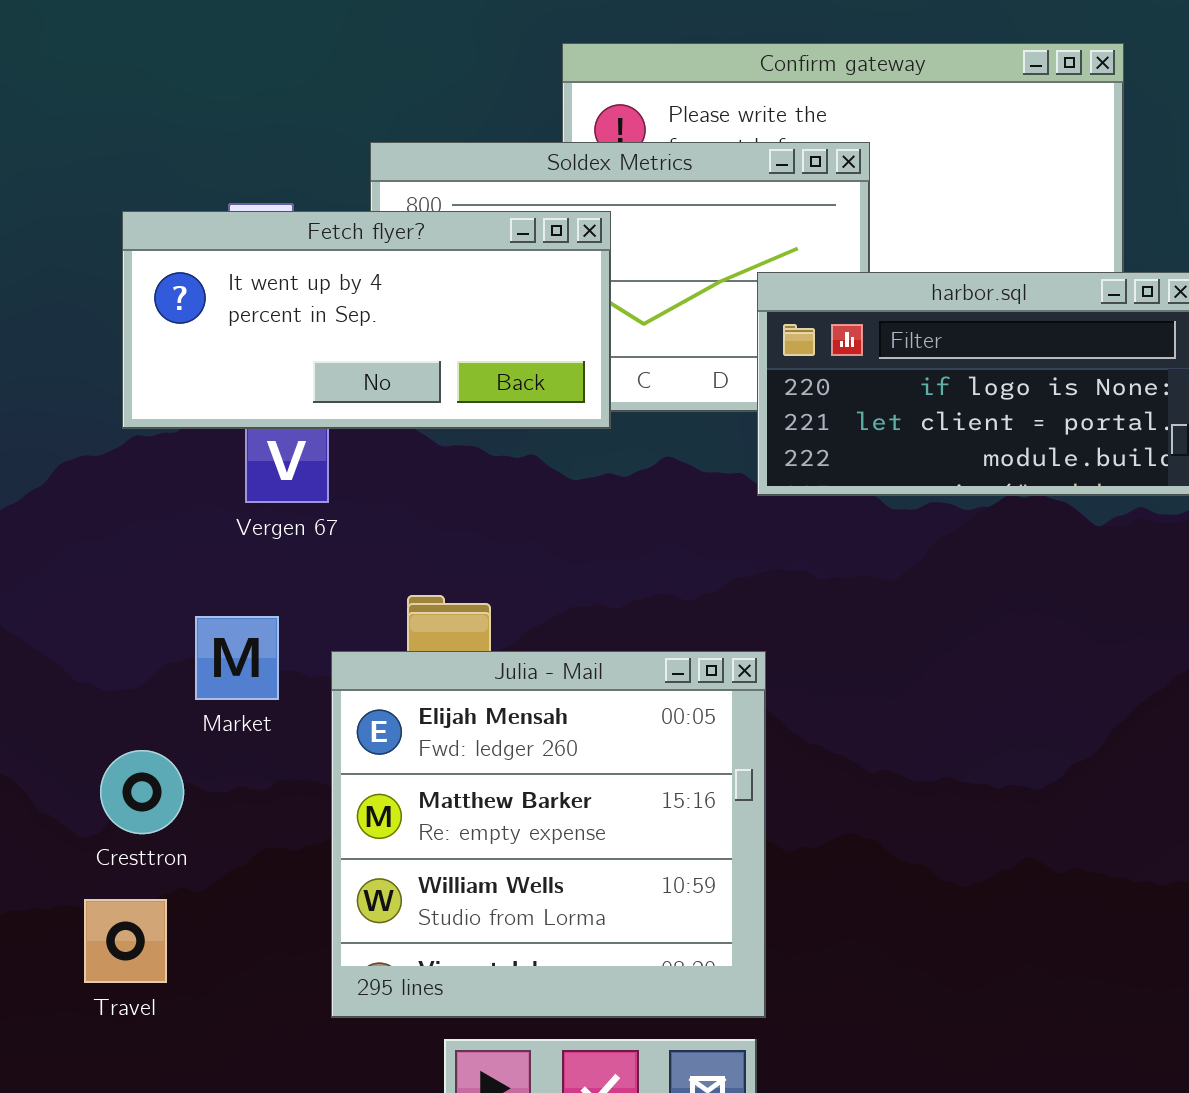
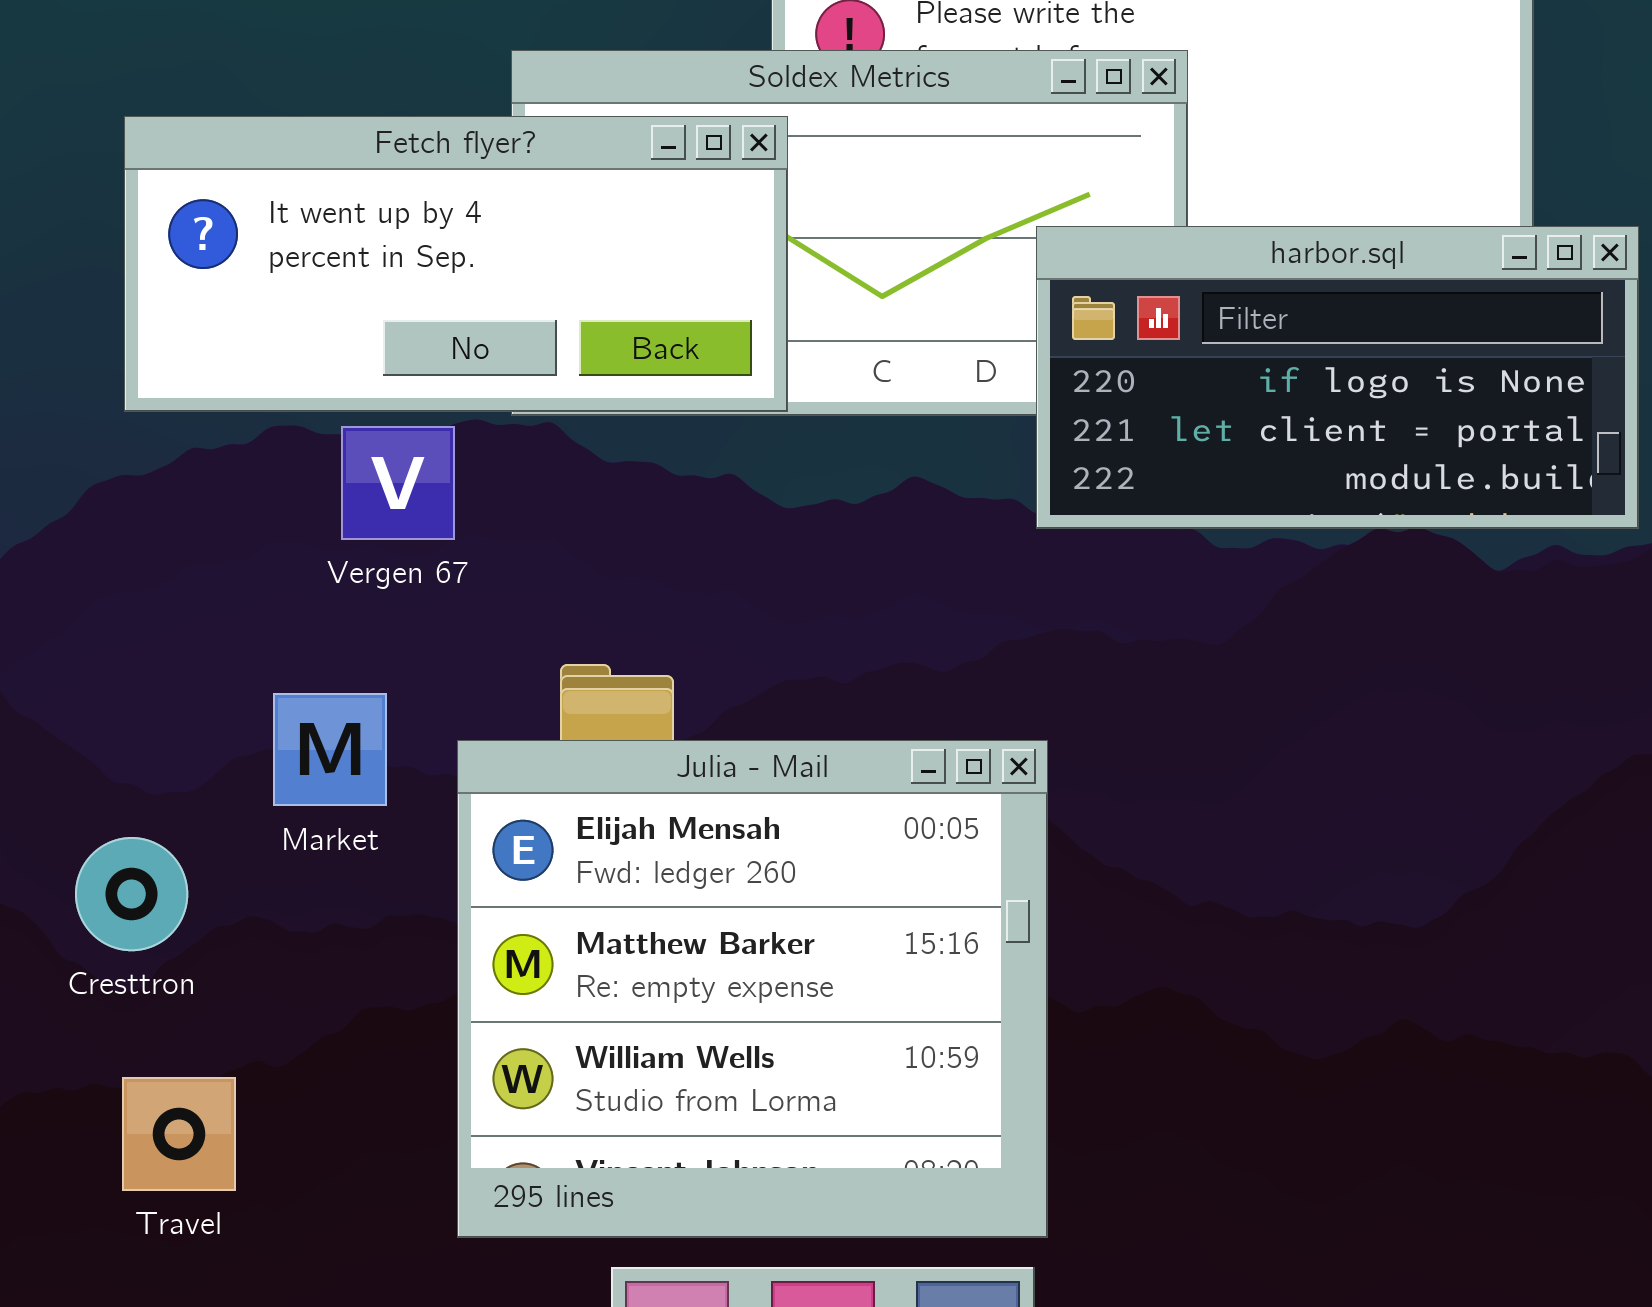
Fetch flyer?: [122,211,611,429] -> [124,116,788,412], moved
Cresttron: [100,750,184,834] -> [75,837,188,951], moved

